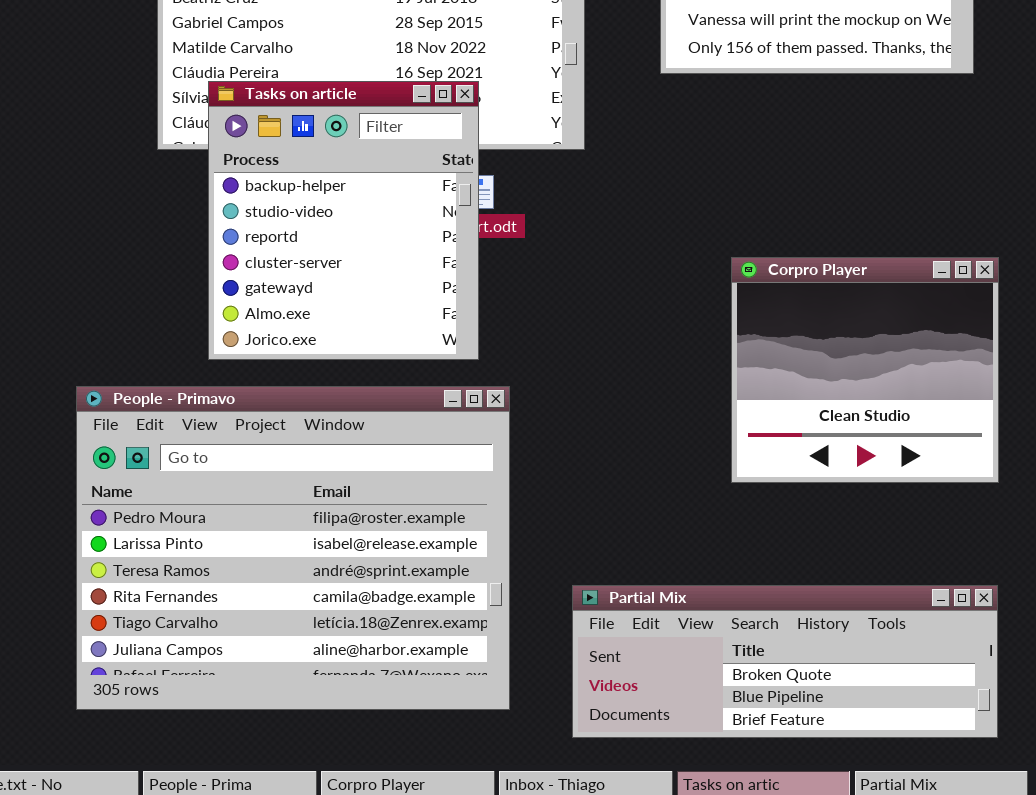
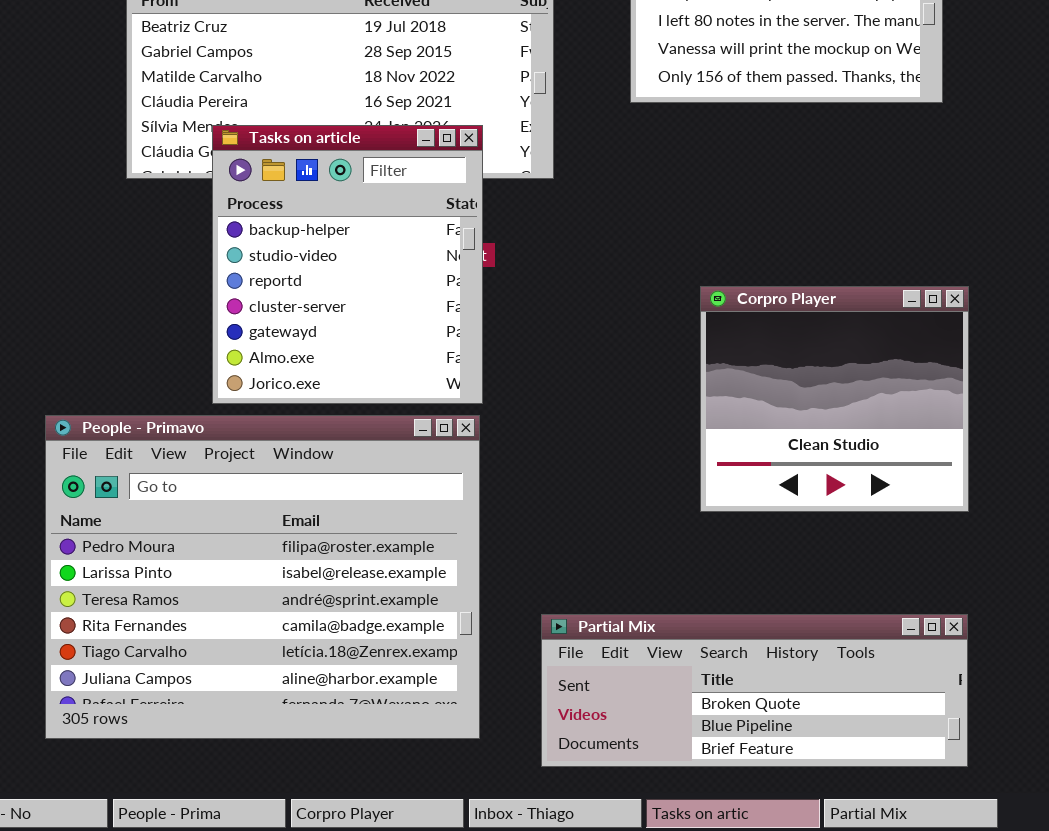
Tasks on article: [208,81,479,360] -> [212,125,483,404], moved

